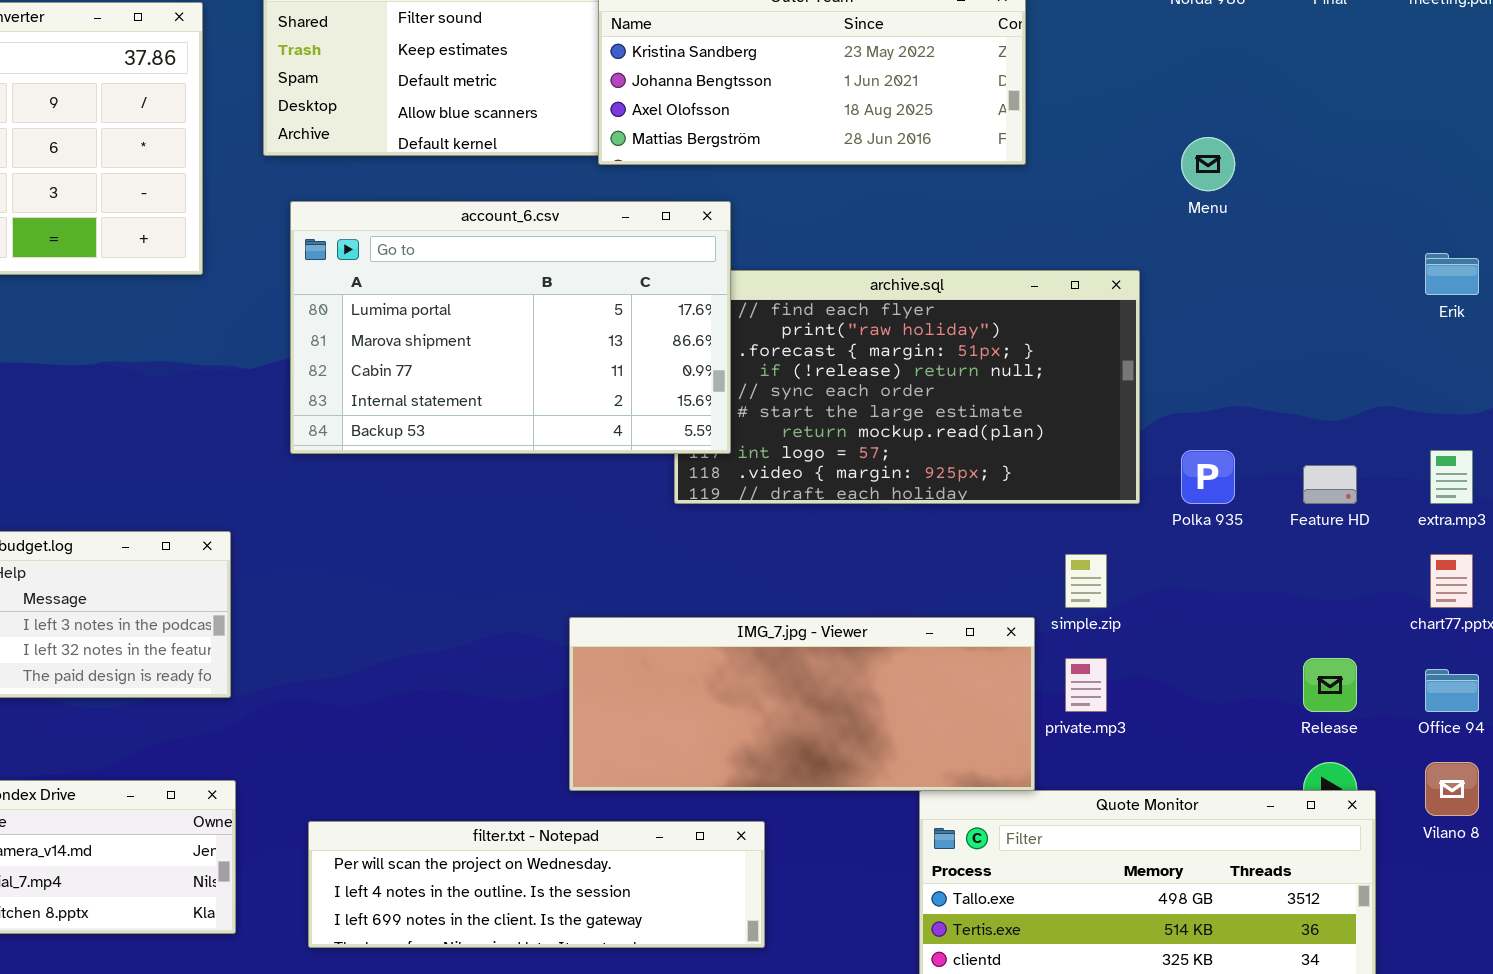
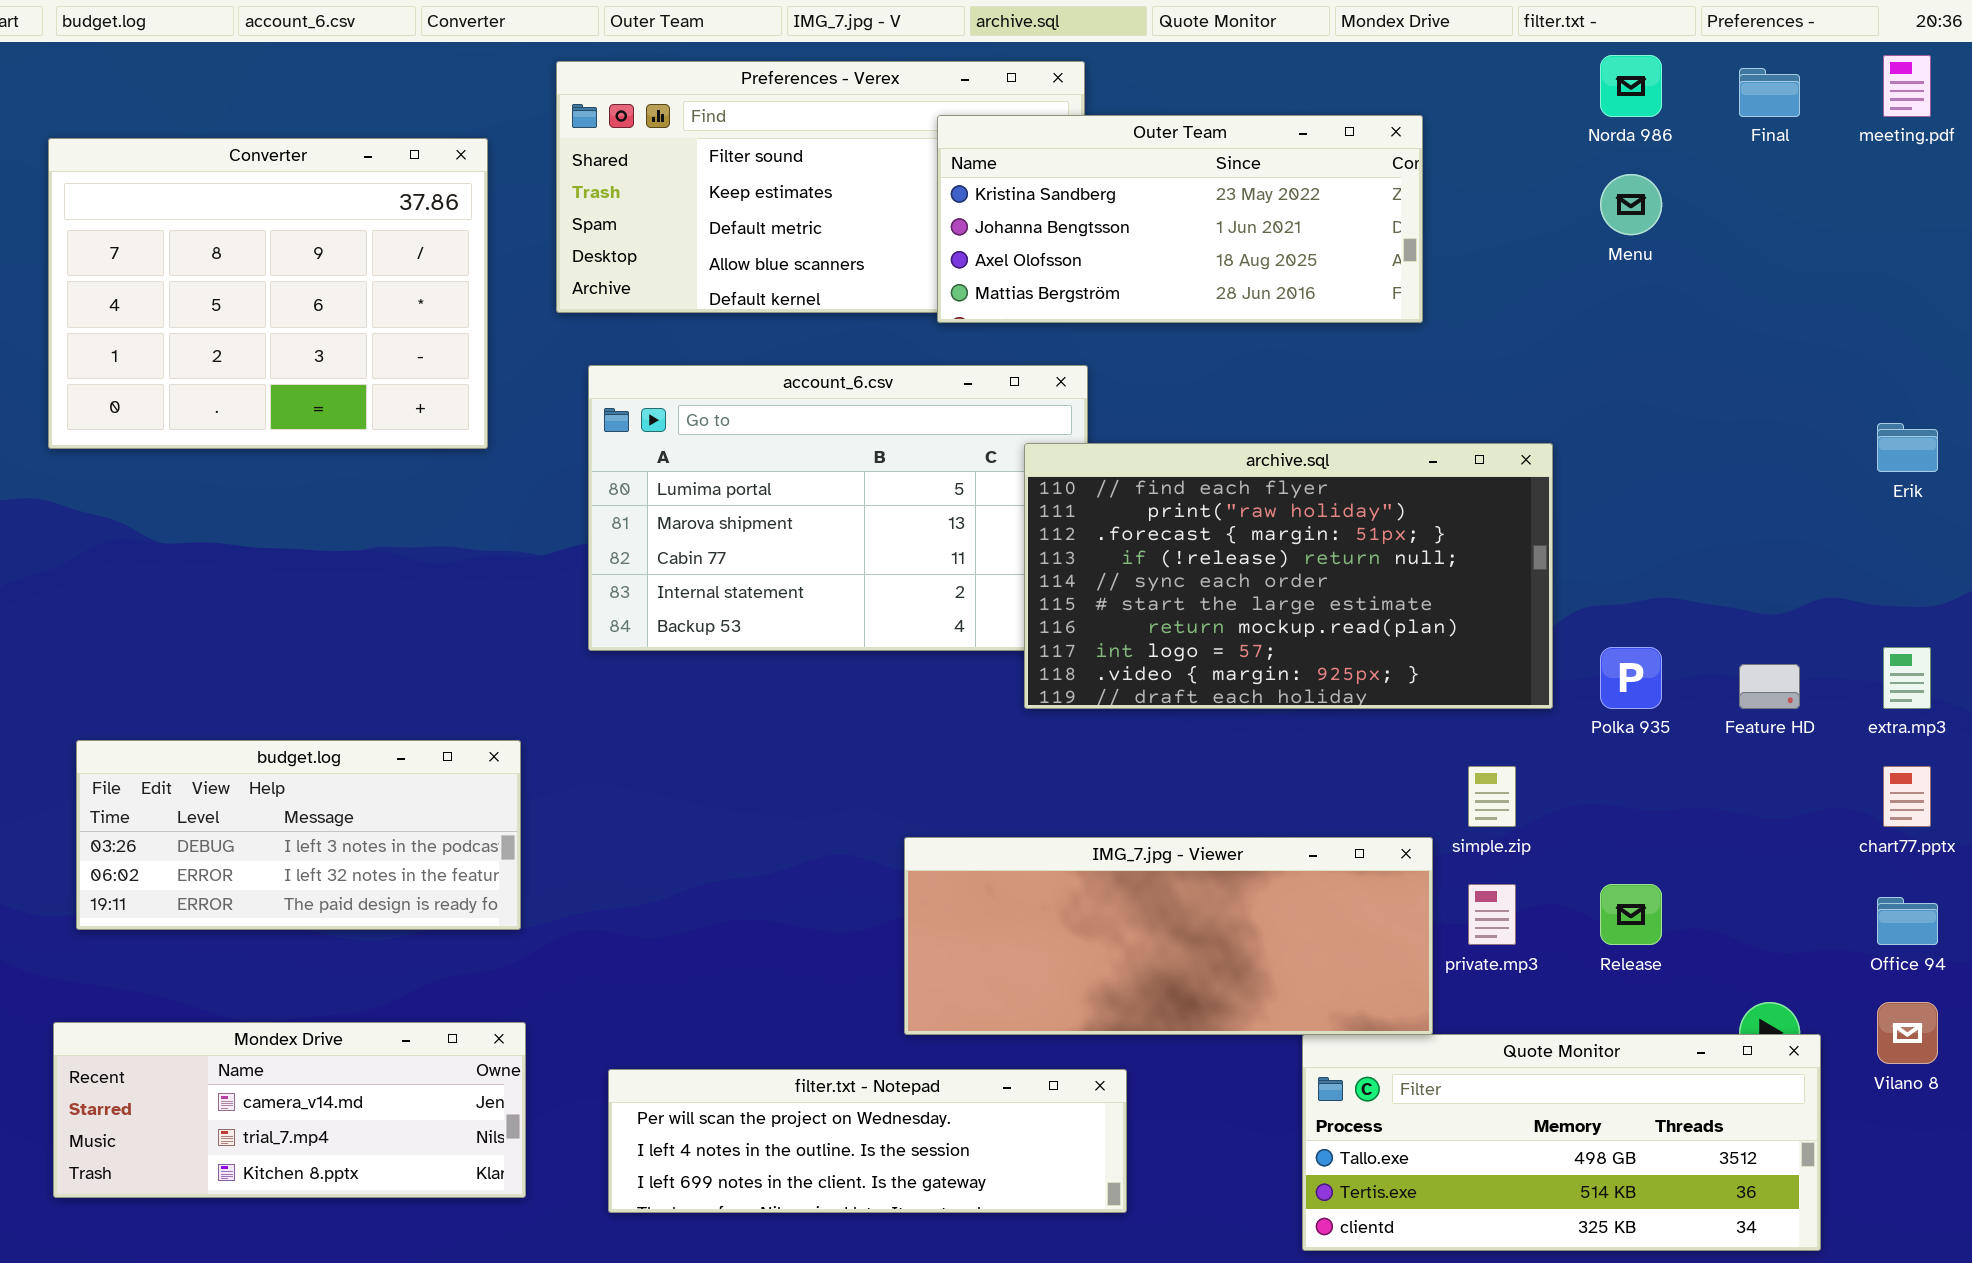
Menu: [1181,137,1235,191] -> [1600,174,1662,235], moved
archive.sql: [674,270,1140,504] -> [1024,443,1553,709], raised
Release: [1303,658,1357,712] -> [1600,884,1662,945], moved

